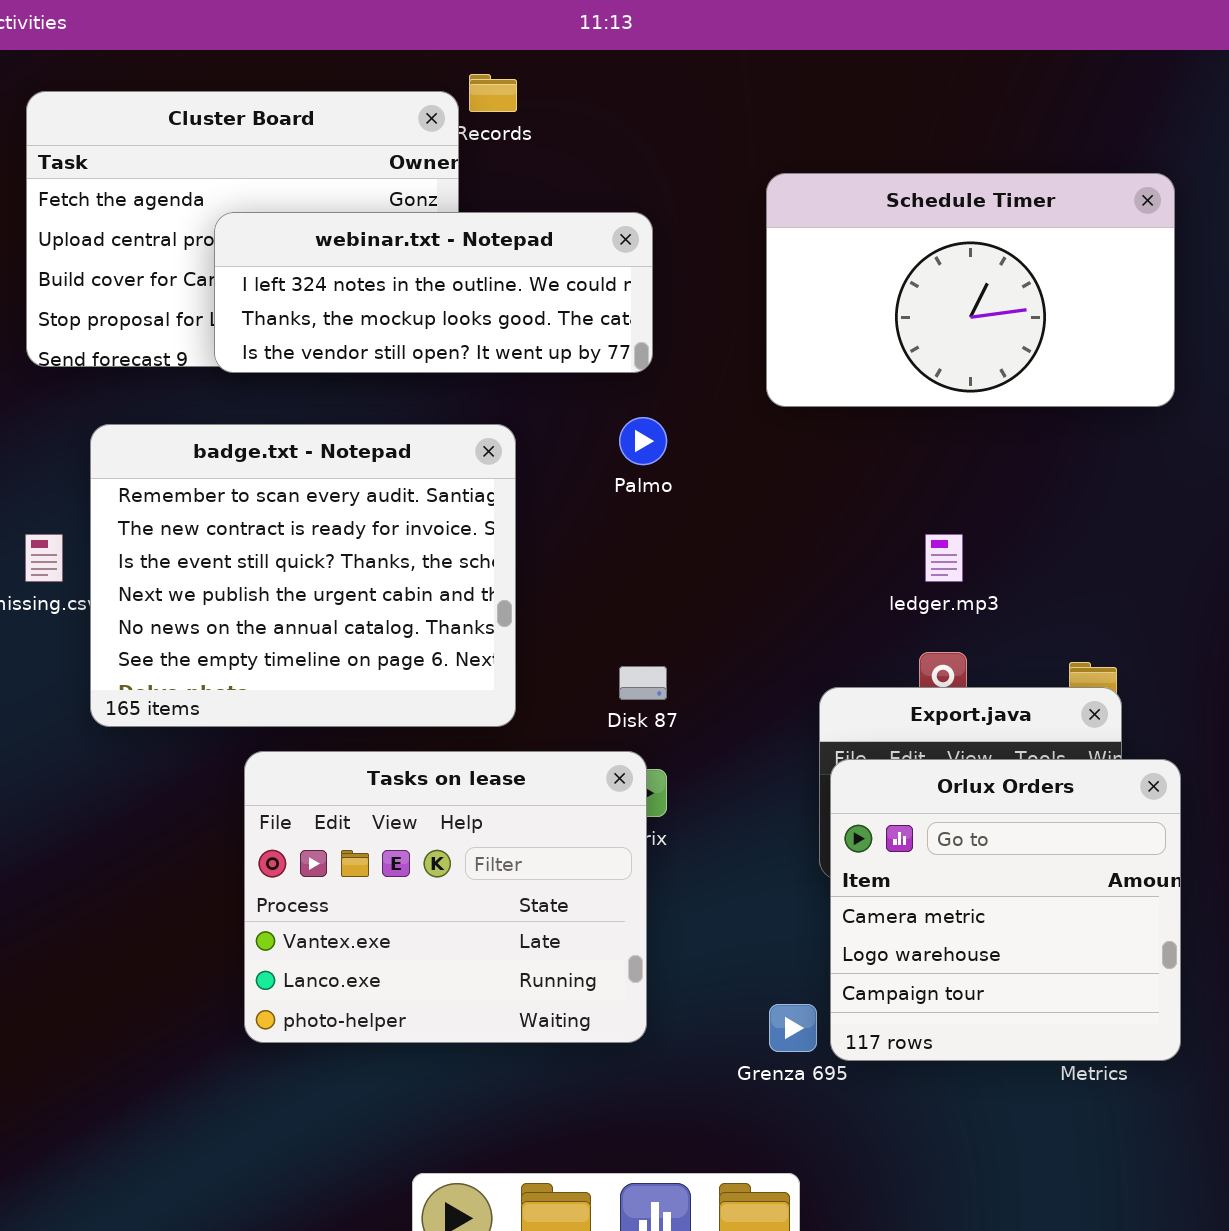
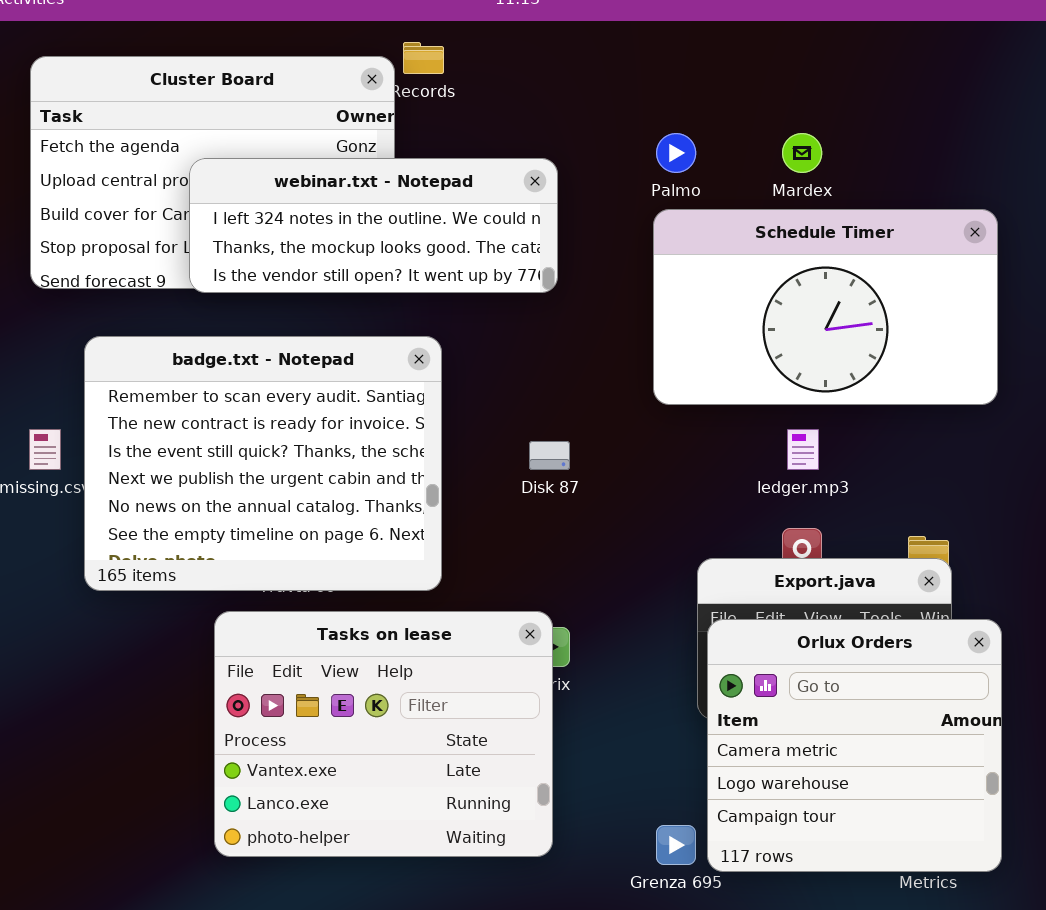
Schedule Timer: [766,173,1175,407] -> [653,209,998,405], moved
Palmo: [619,417,667,465] -> [656,133,696,173], moved
Disk 87: [619,666,667,700] -> [529,441,570,470], moved

